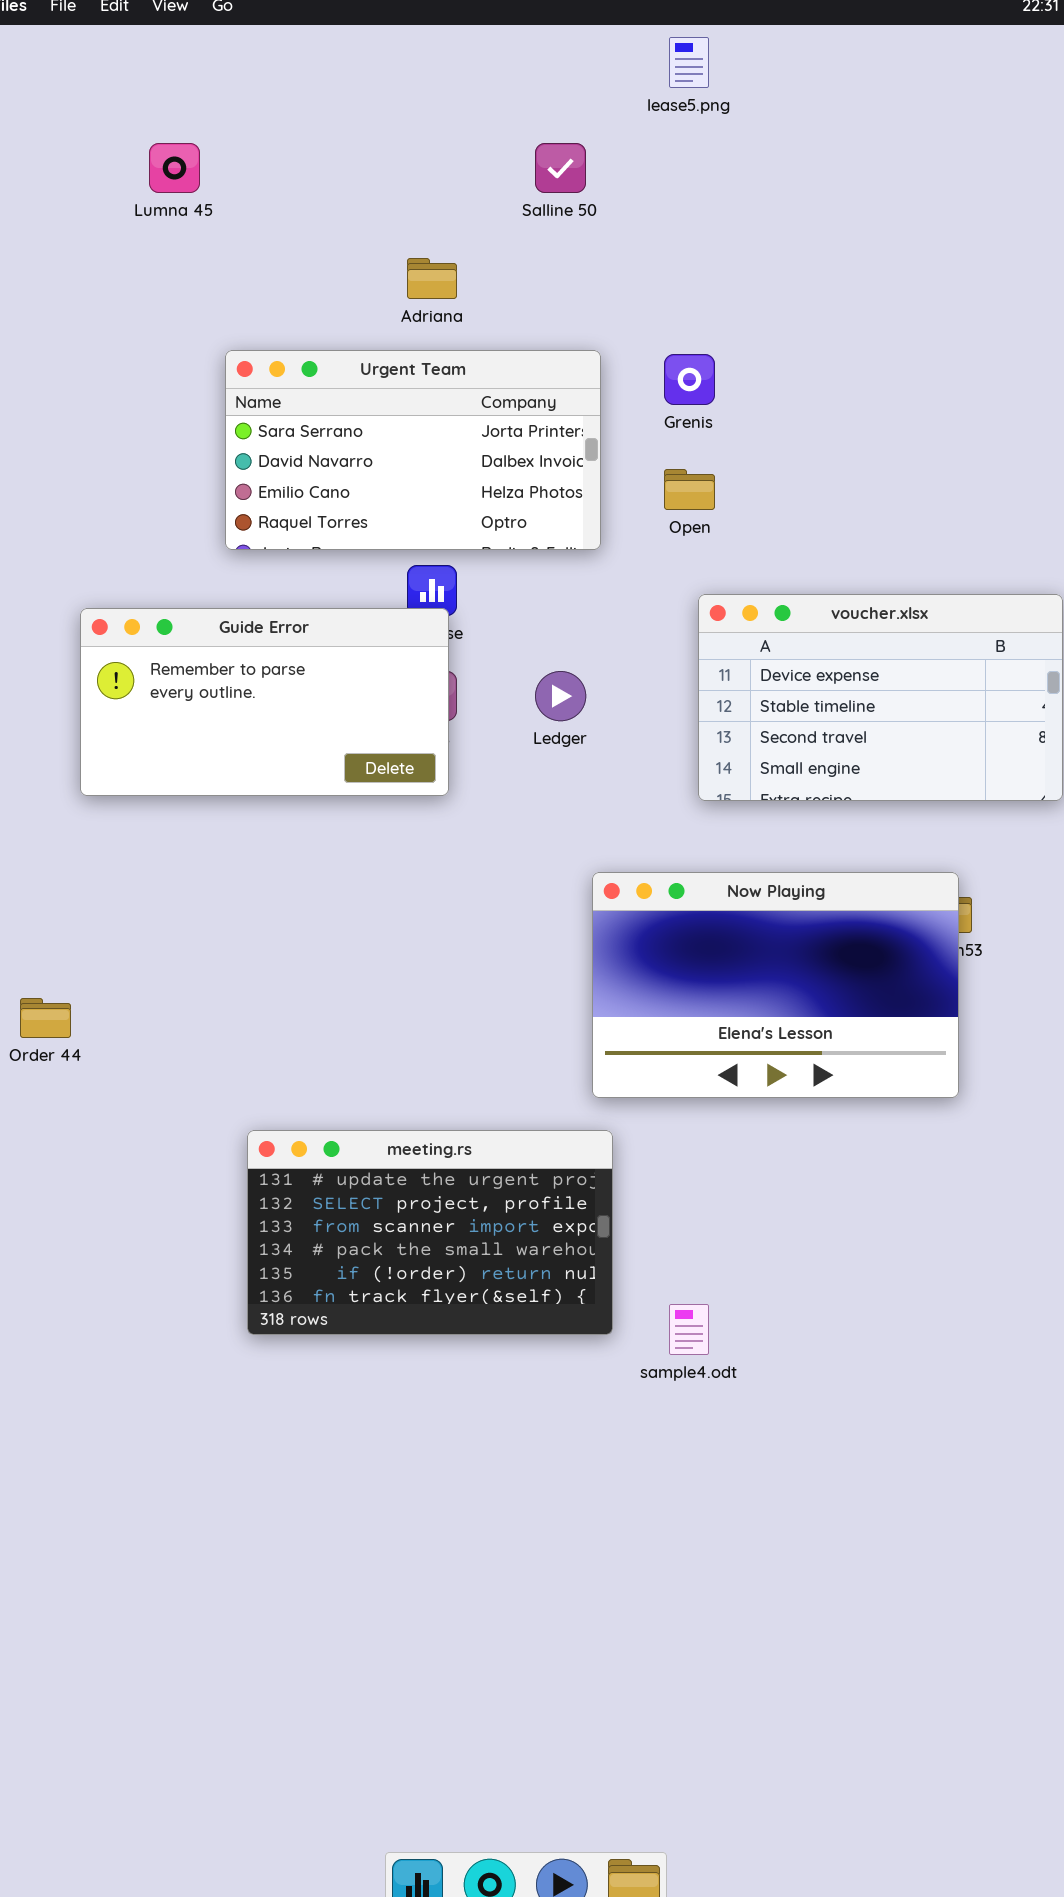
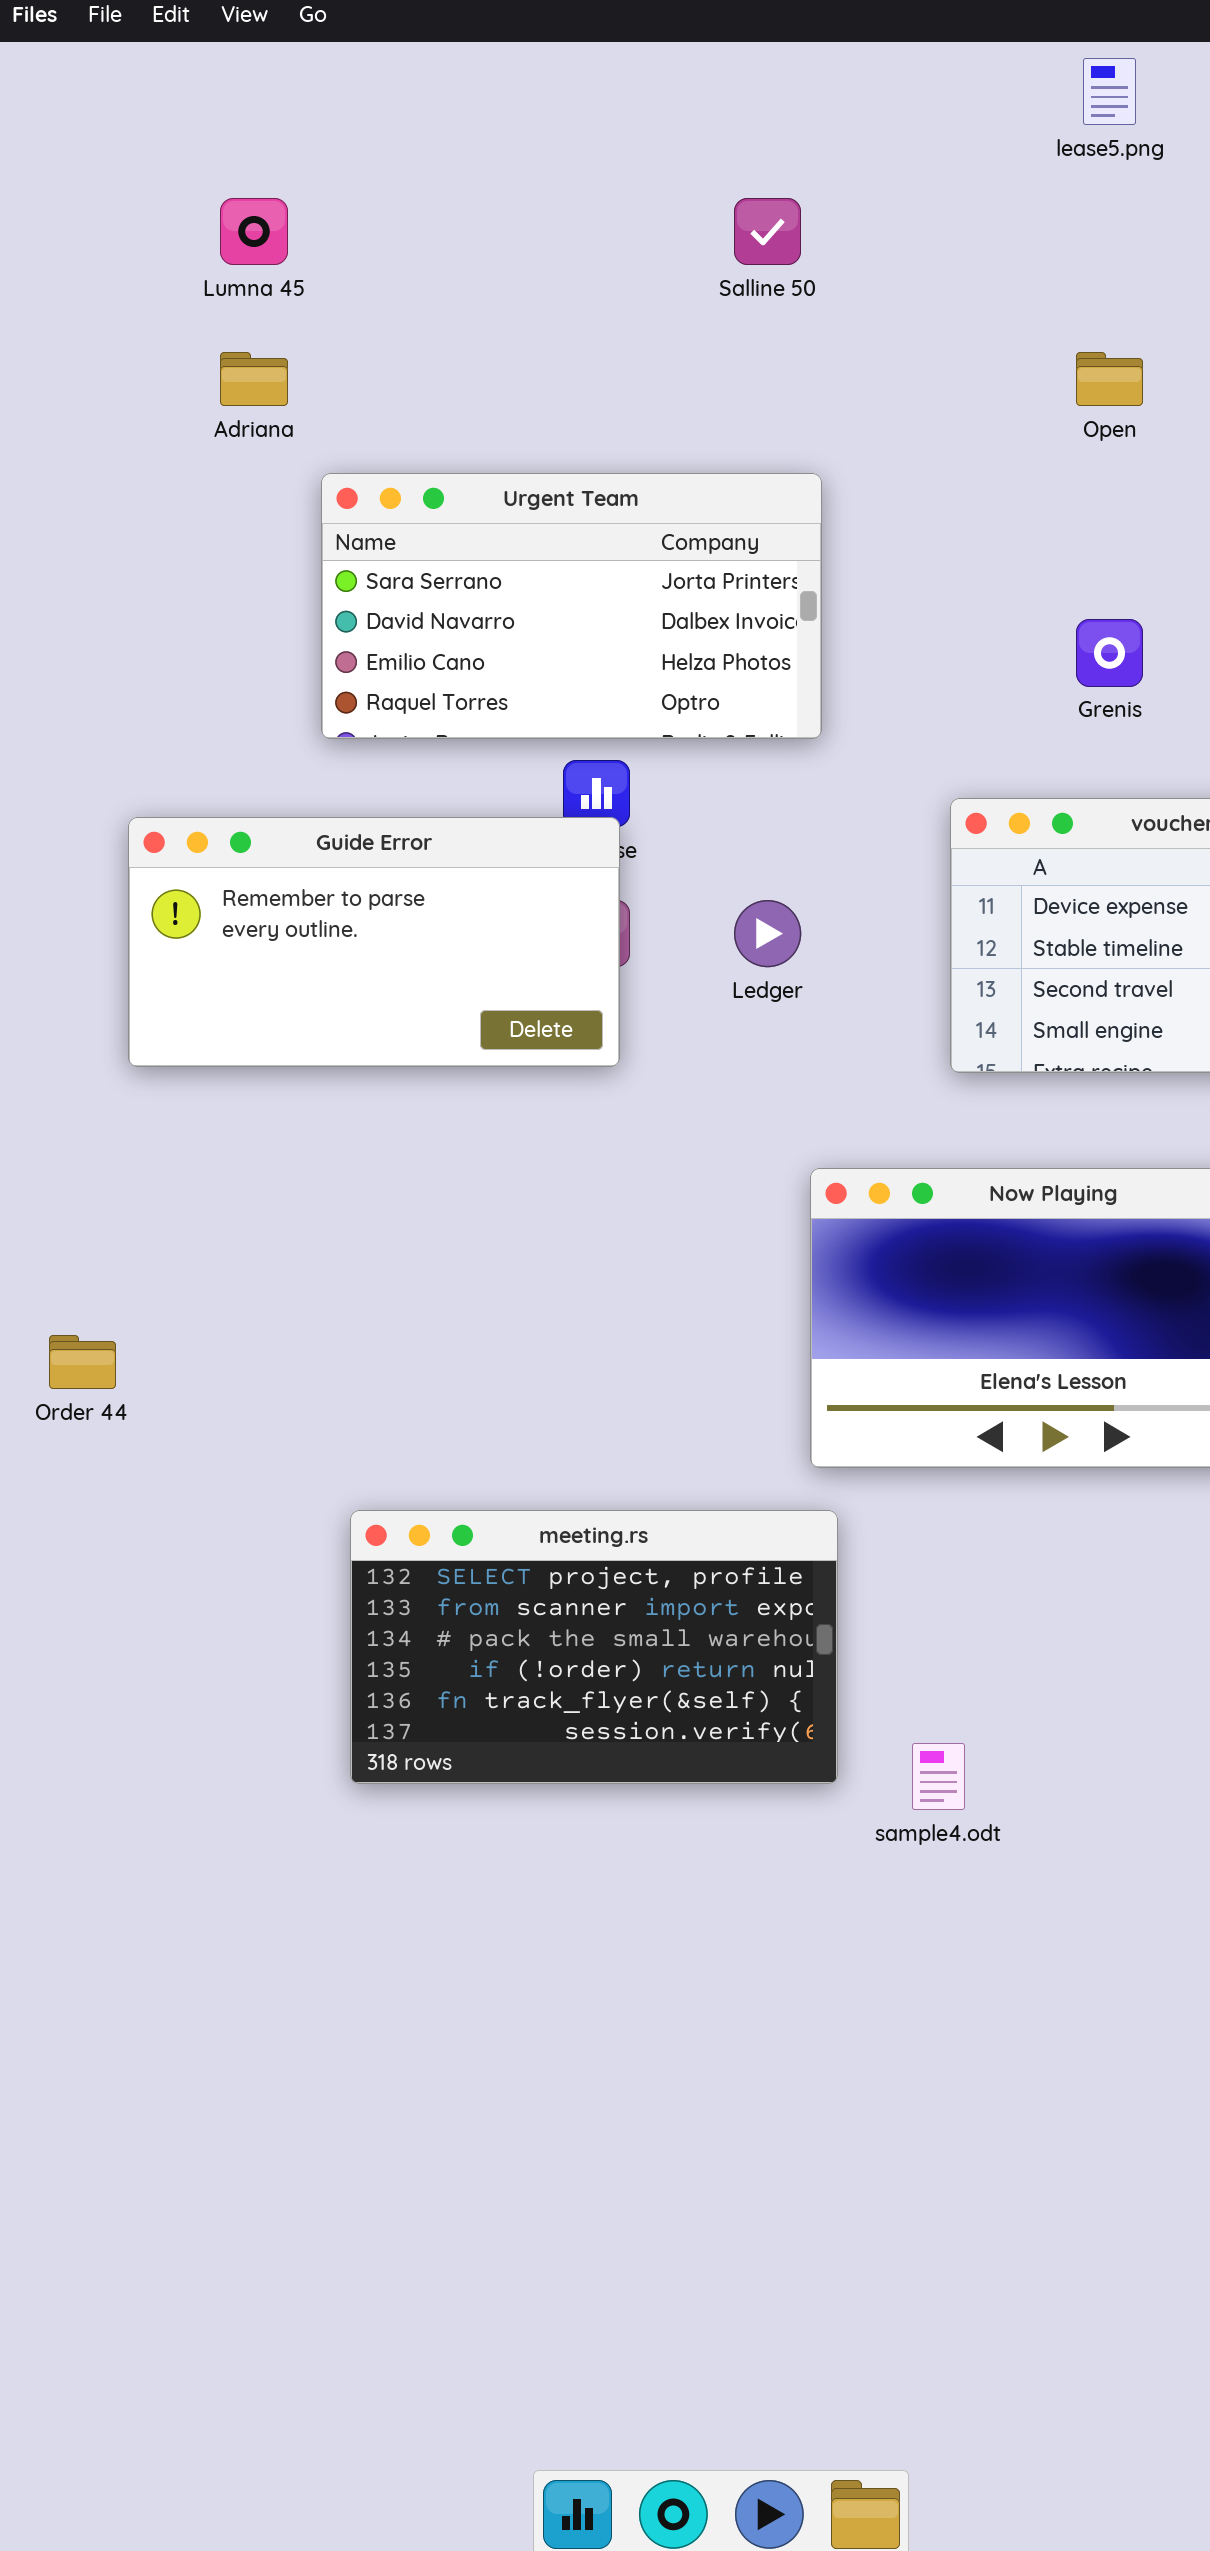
lease5.png: [669,37,709,88] -> [1083,58,1136,125], moved
Adriana: [407,258,457,299] -> [220,352,288,406], moved
Grenis: [664,354,715,405] -> [1076,619,1143,687], moved
Open: [664,469,715,510] -> [1076,352,1143,406], moved
meeting.rs: [247,1130,613,1335] -> [350,1510,838,1784], scrolled down 1 row

